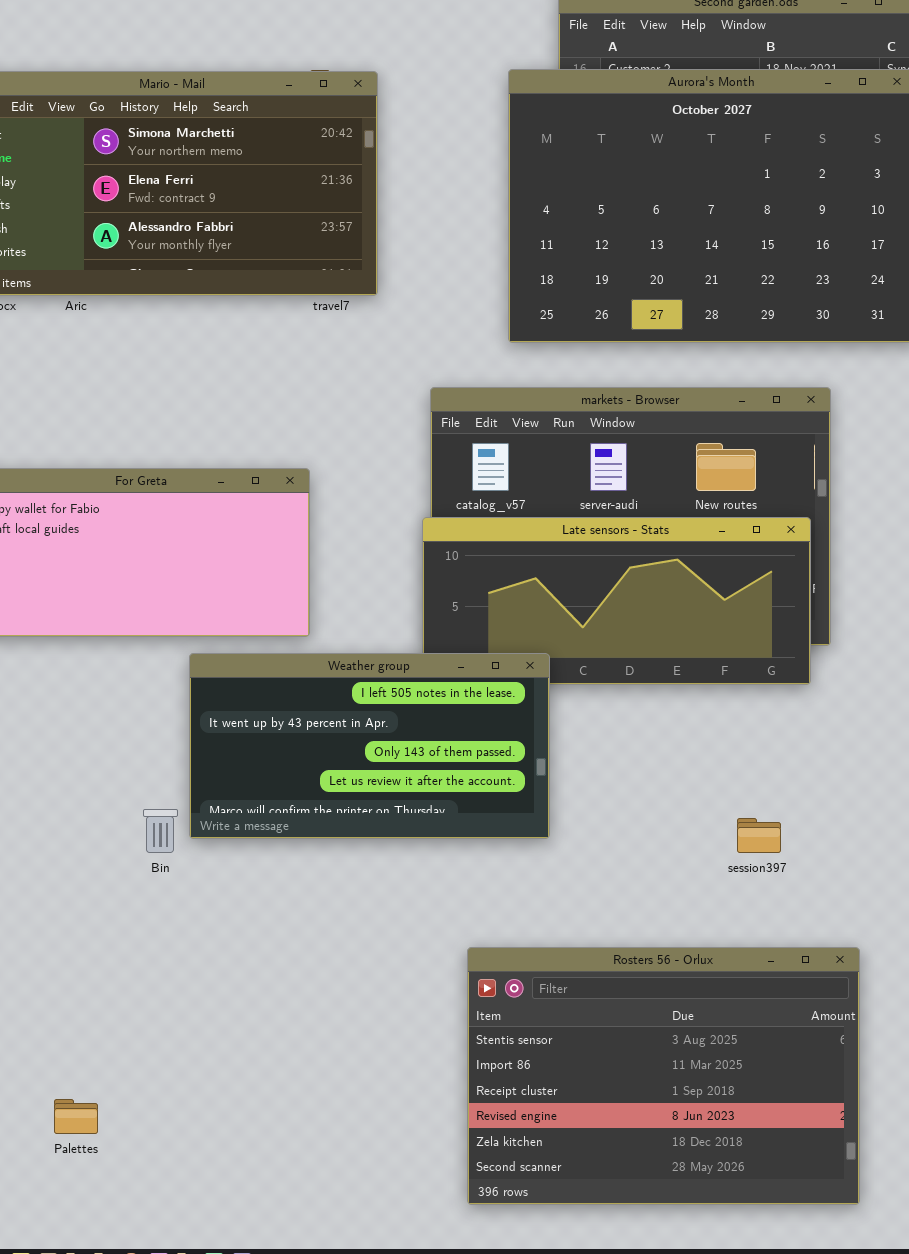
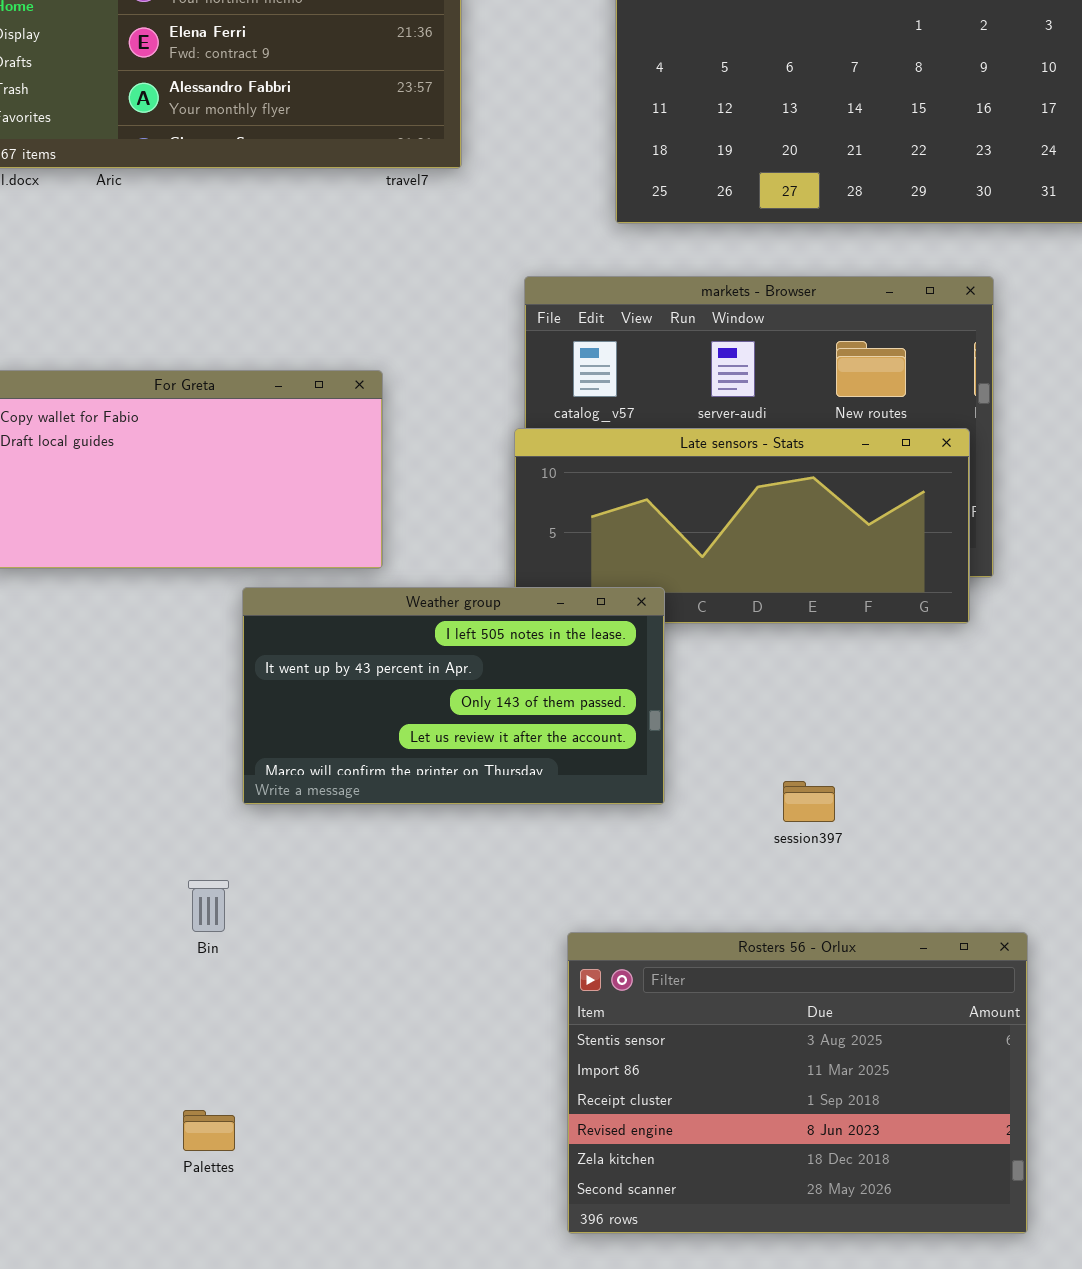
Bin: [143,809,178,853] -> [188,880,229,932], moved
session397: [737,818,781,853] -> [783,781,835,822], moved
Palettes: [54,1099,98,1134] -> [183,1110,235,1151], moved

